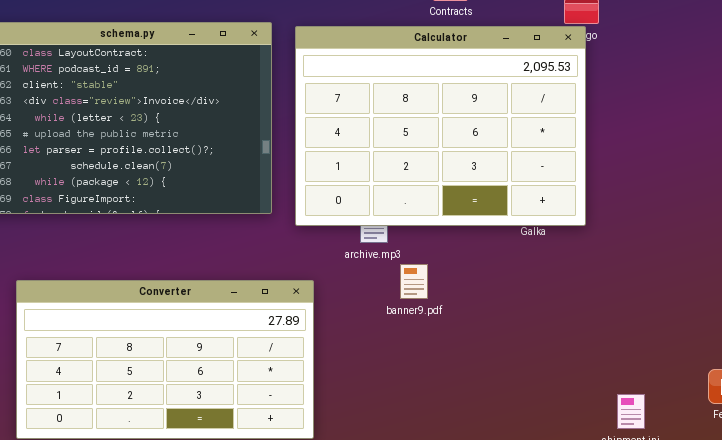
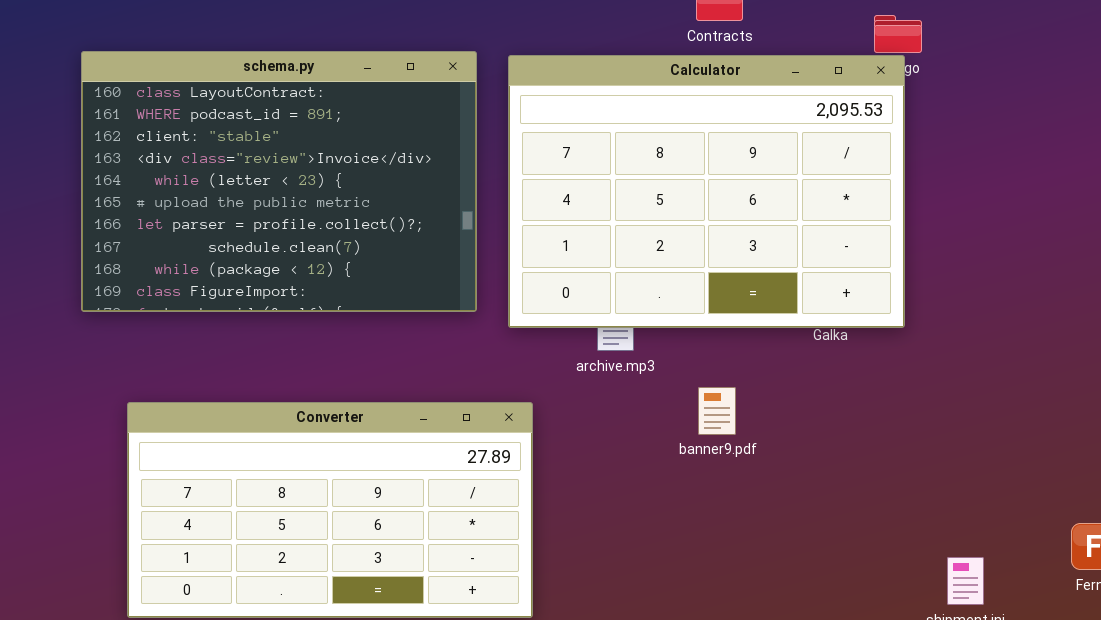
banner9.pdf: [400,264,428,299] -> [698,387,736,435], moved

